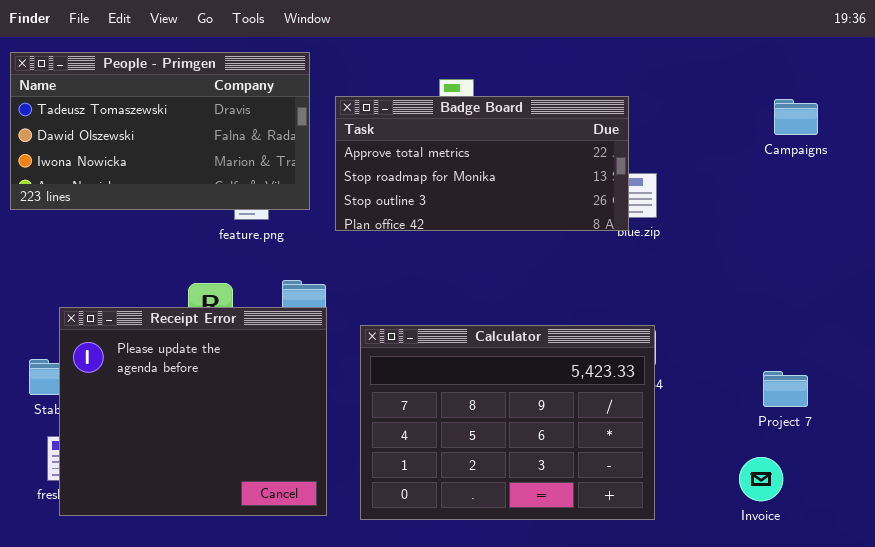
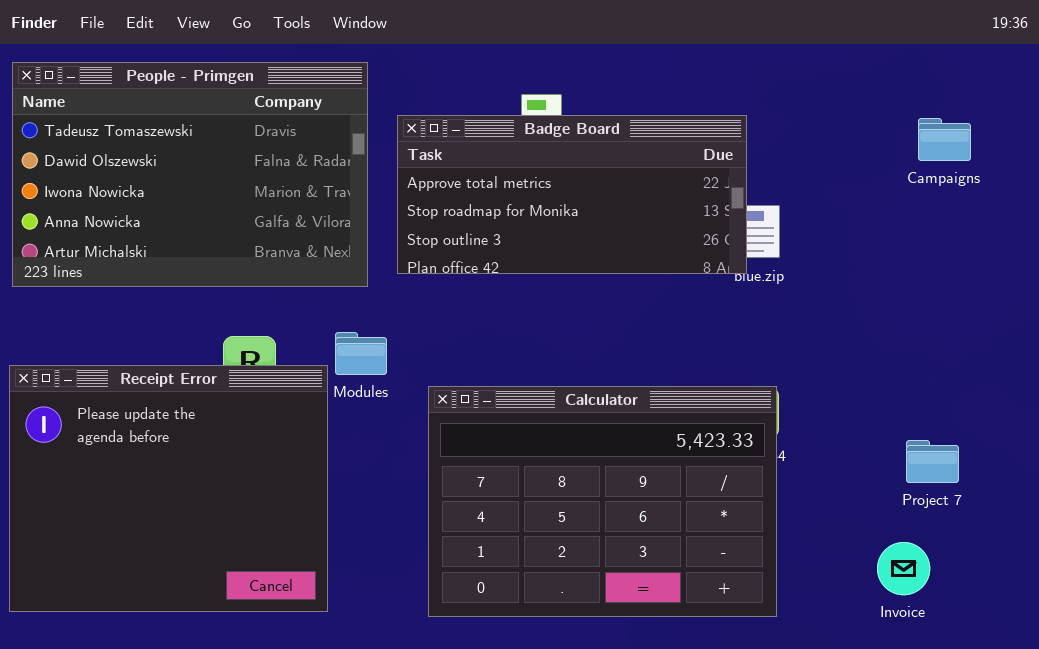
People - Primgen: [10,52,310,210] -> [12,62,368,287], resized
Receipt Error: [59,307,327,516] -> [9,365,328,612], moved

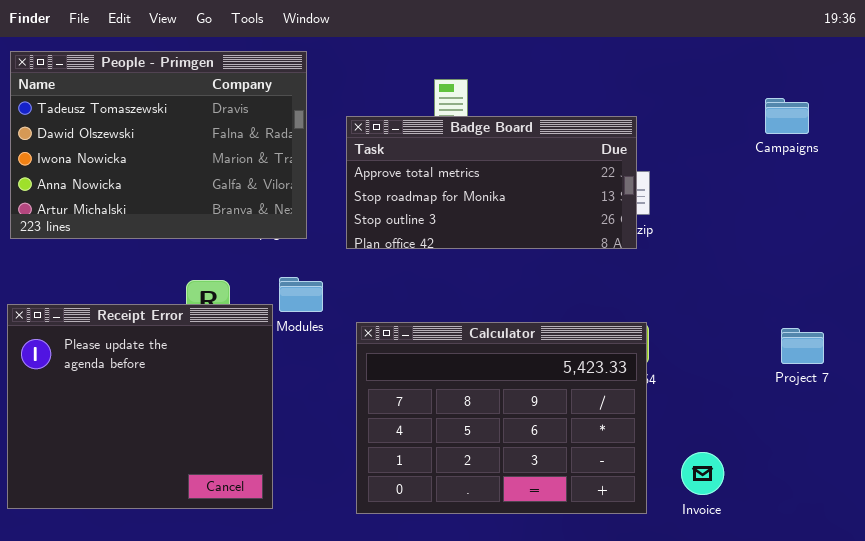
Badge Board: [397,115,747,274] -> [346,116,637,249], moved
Project 7: [906,440,959,483] -> [781,328,824,364], moved
Invoice: [877,542,930,595] -> [681,452,724,495], moved

